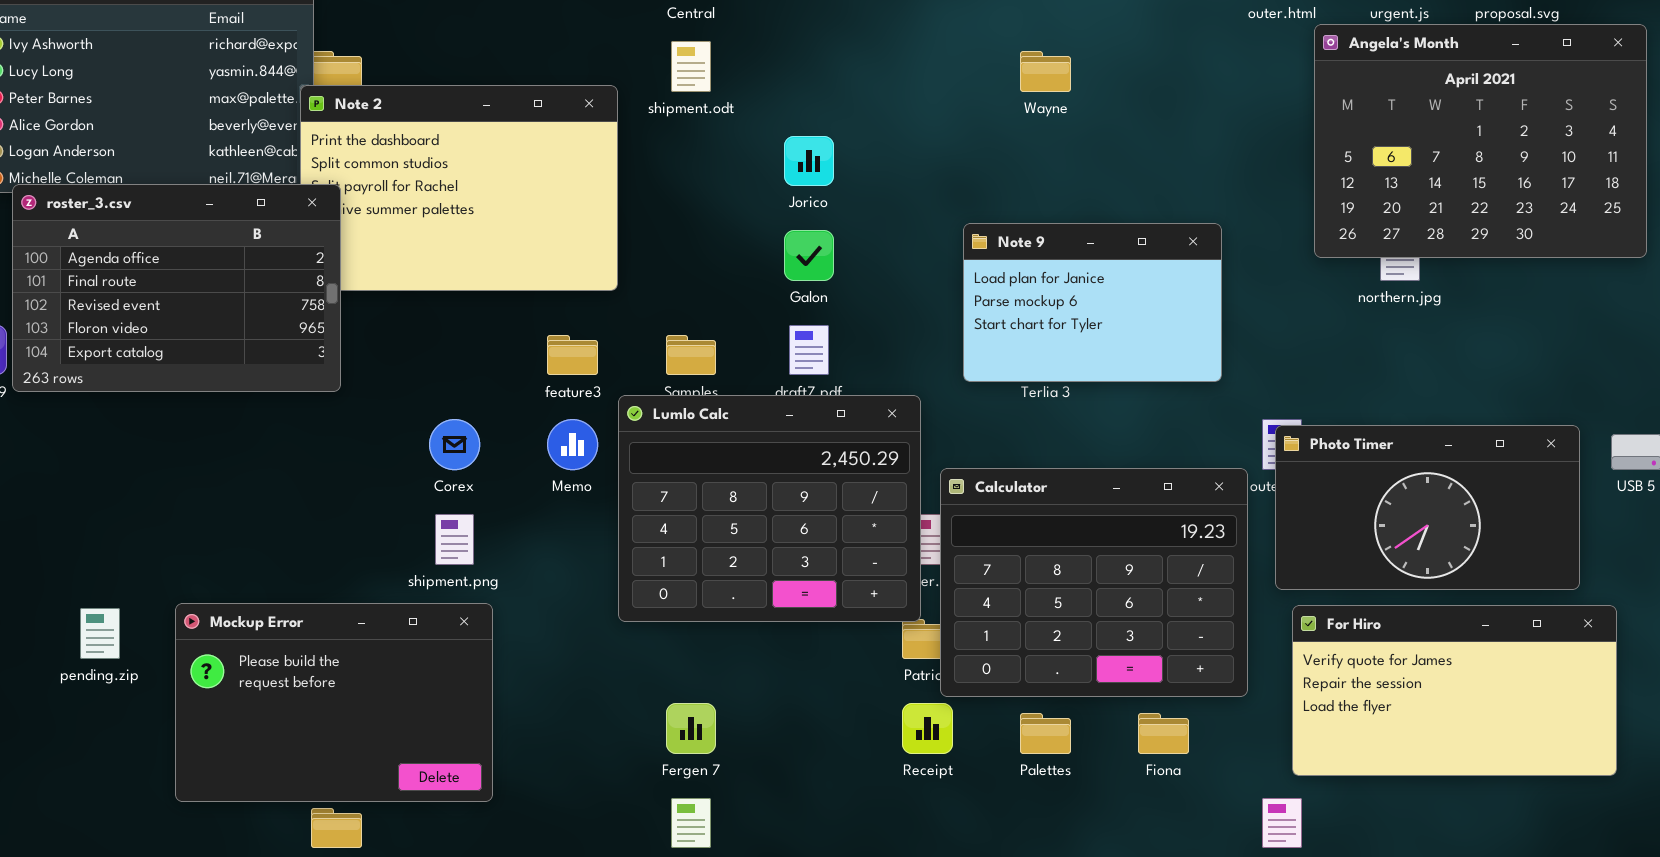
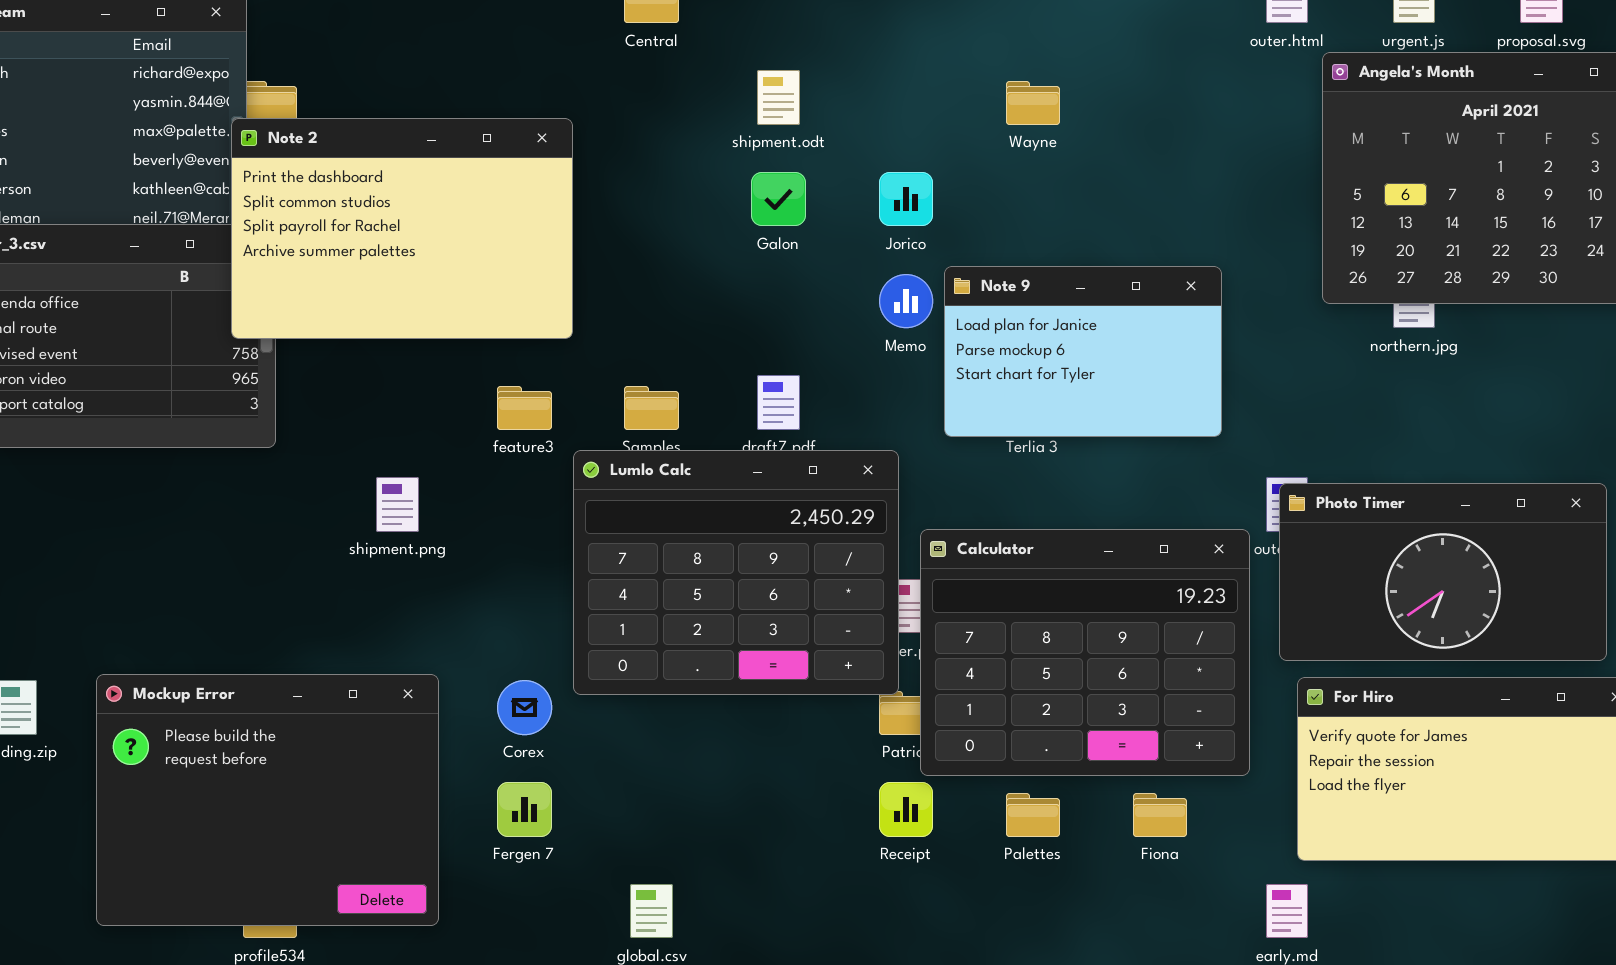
shipment.odt: [671,41,711,92] -> [757,70,800,125], moved
Note 2: [300,85,618,291] -> [231,118,573,339], raised
Jorico: [784,136,834,186] -> [879,172,933,226], moved
Galon: [784,230,834,281] -> [751,172,806,226], moved
Corex: [429,419,480,470] -> [497,680,552,735], moved
Memo: [547,419,598,470] -> [879,274,933,328], moved
shipment.png: [435,514,474,565] -> [376,477,419,532], moved
Mockup Error: [175,603,493,802] -> [96,674,439,926], resized
Fergen 7: [666,703,716,754] -> [497,782,552,837], moved

